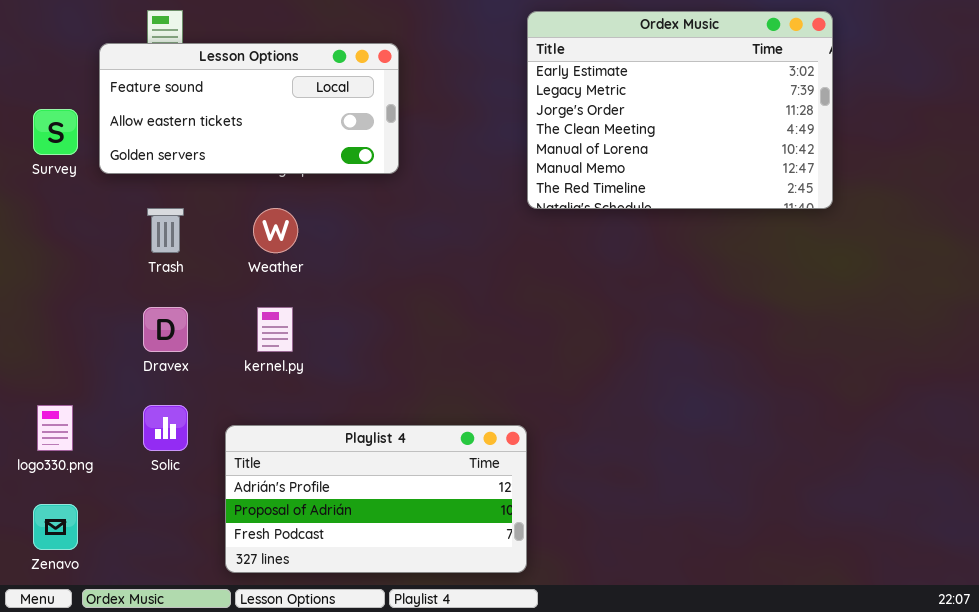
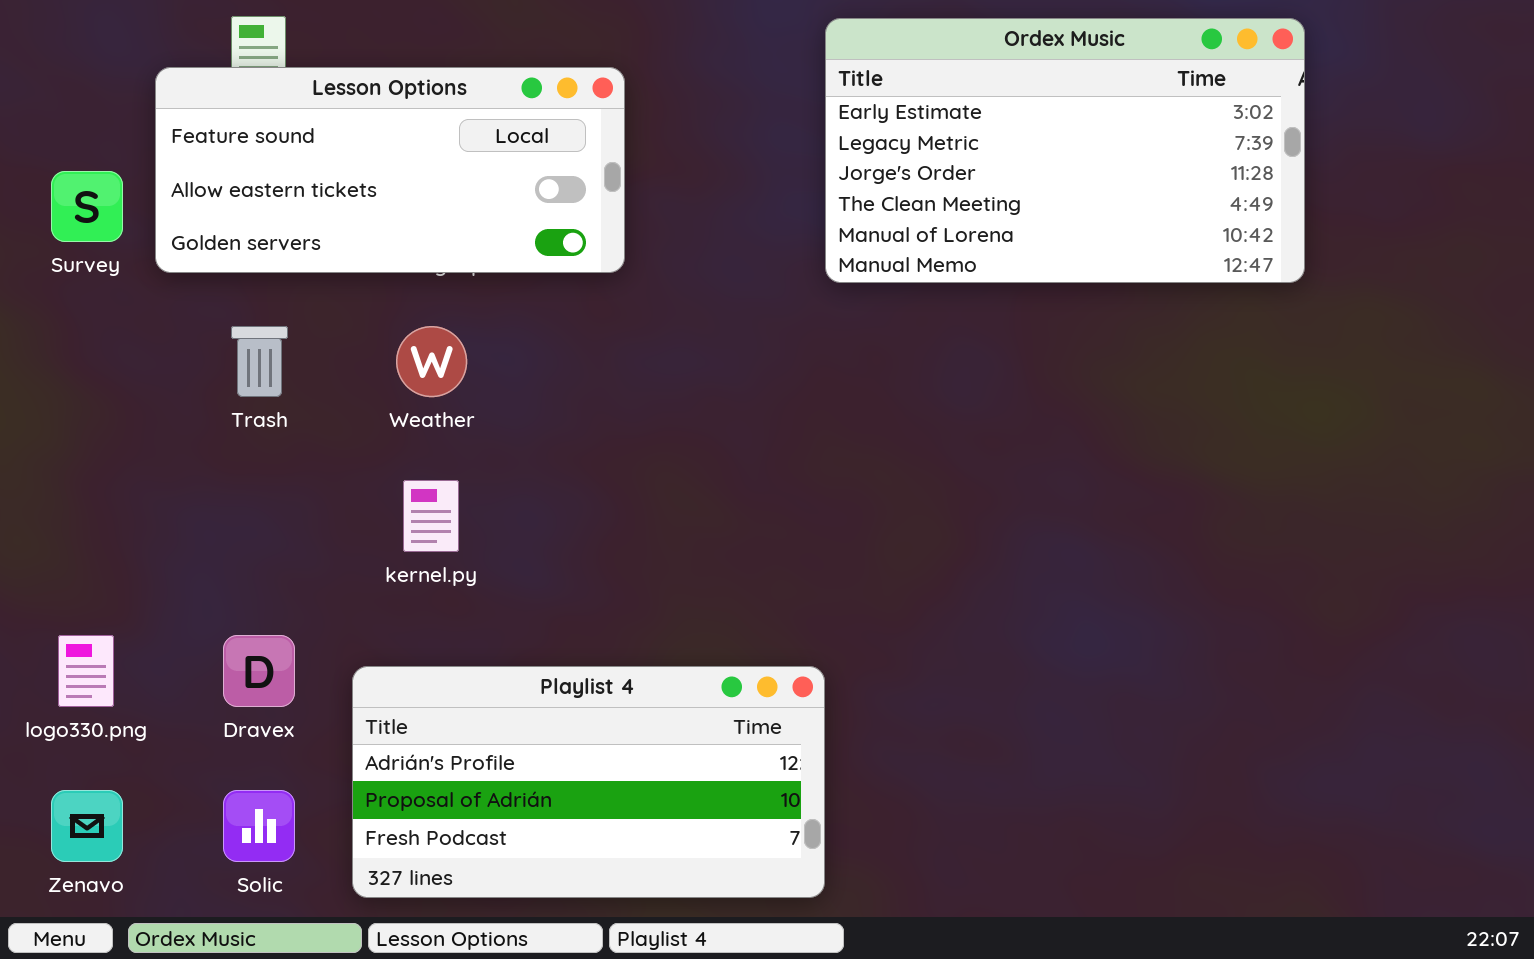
Ordex Music: [527,11,833,209] -> [825,18,1305,283], resized
Dravex: [143,307,188,352] -> [223,635,295,707], moved
Solic: [143,405,188,451] -> [223,790,295,862], moved

